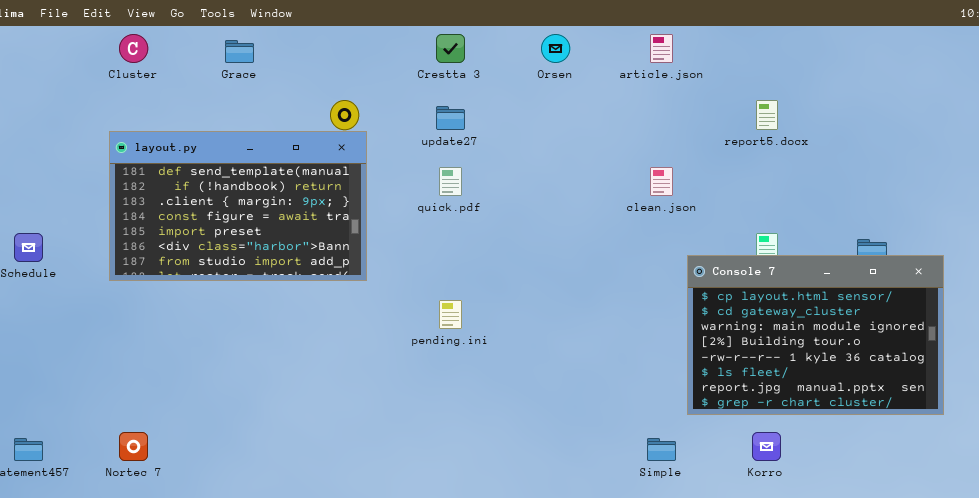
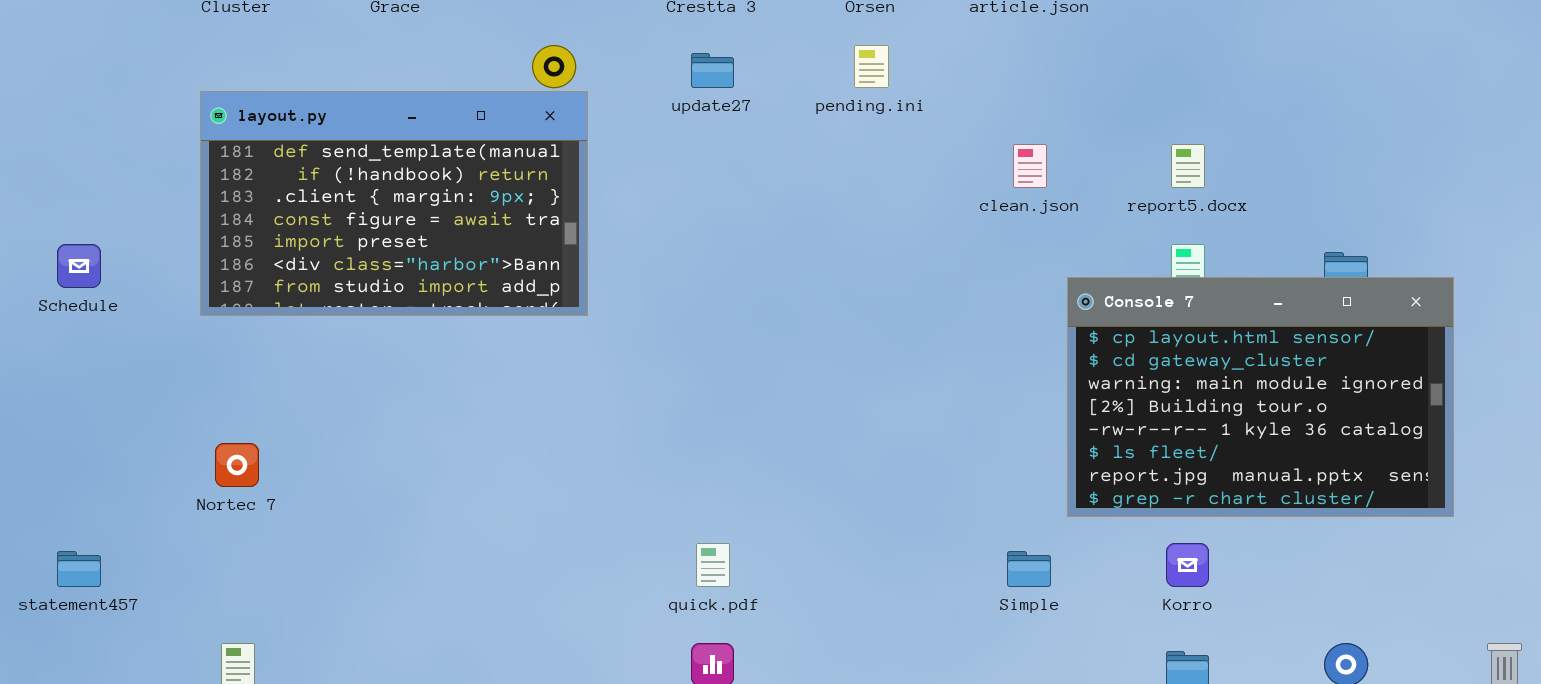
report5.docx: [756,100,778,130] -> [1171,144,1205,188], moved
quick.pdf: [439,167,462,196] -> [696,543,730,587], moved
pending.ini: [439,300,462,329] -> [854,45,889,88], moved
Nortec 7: [119,432,148,461] -> [215,443,259,487], moved

